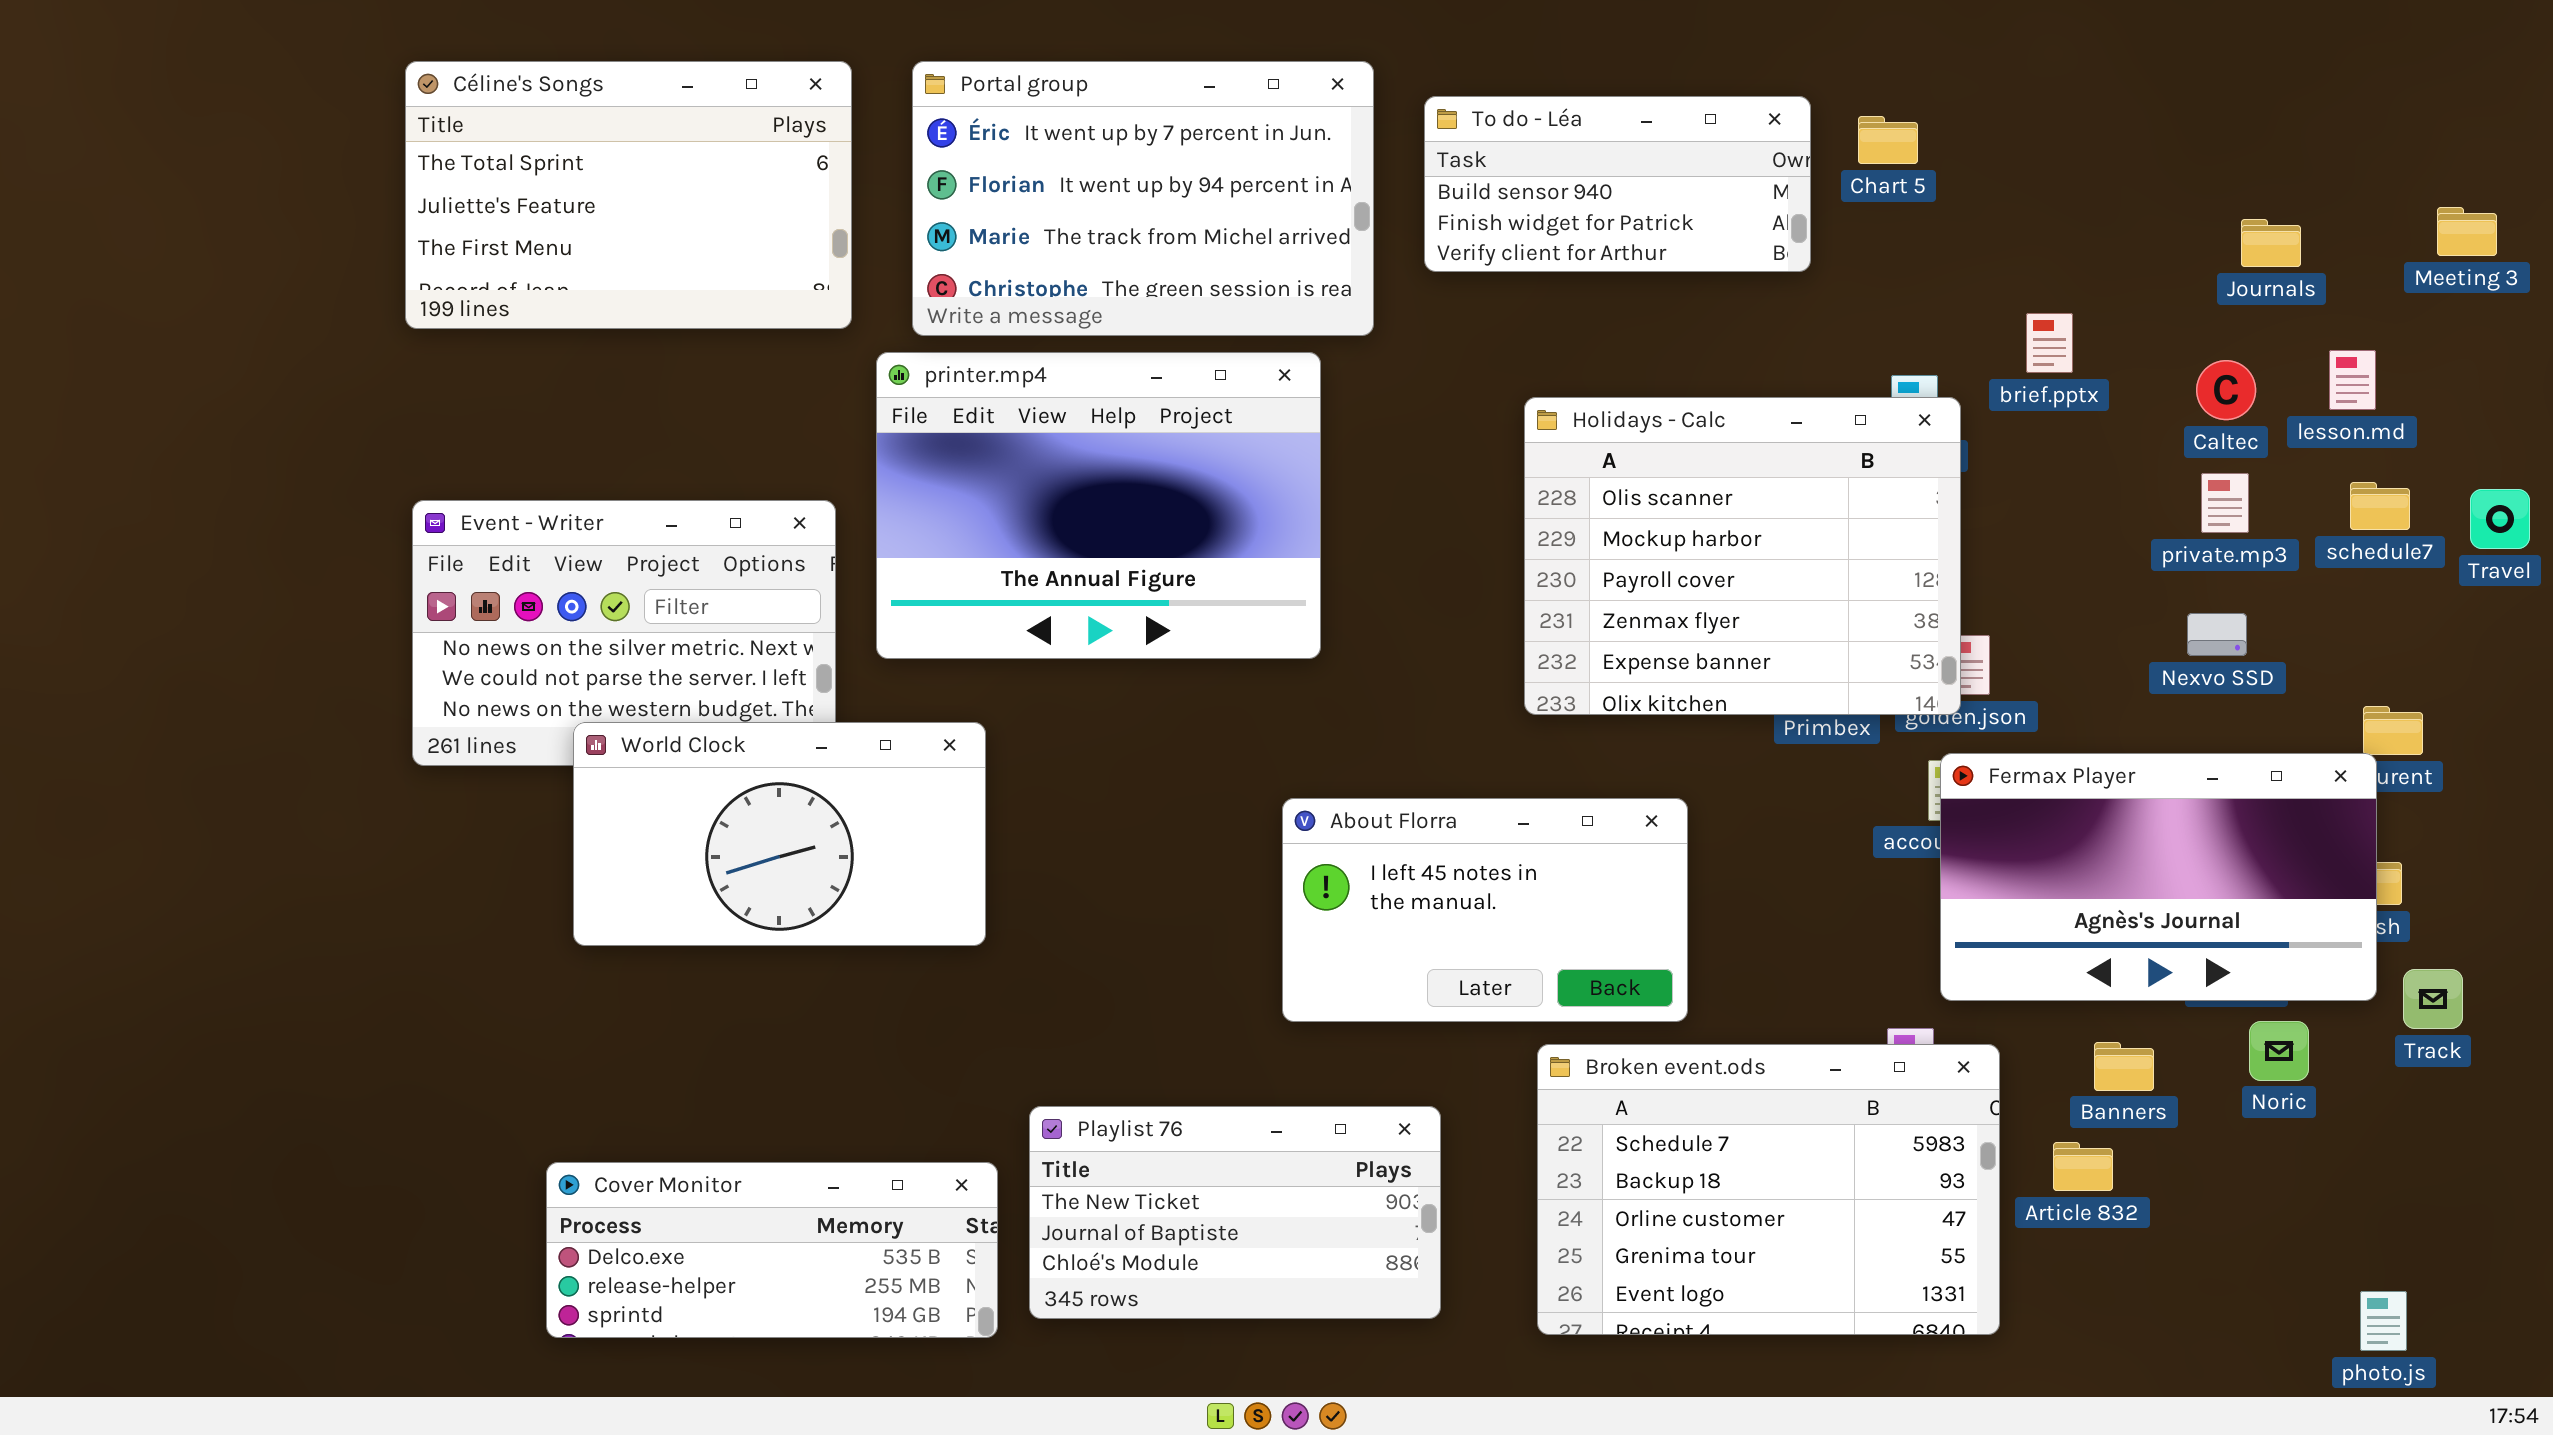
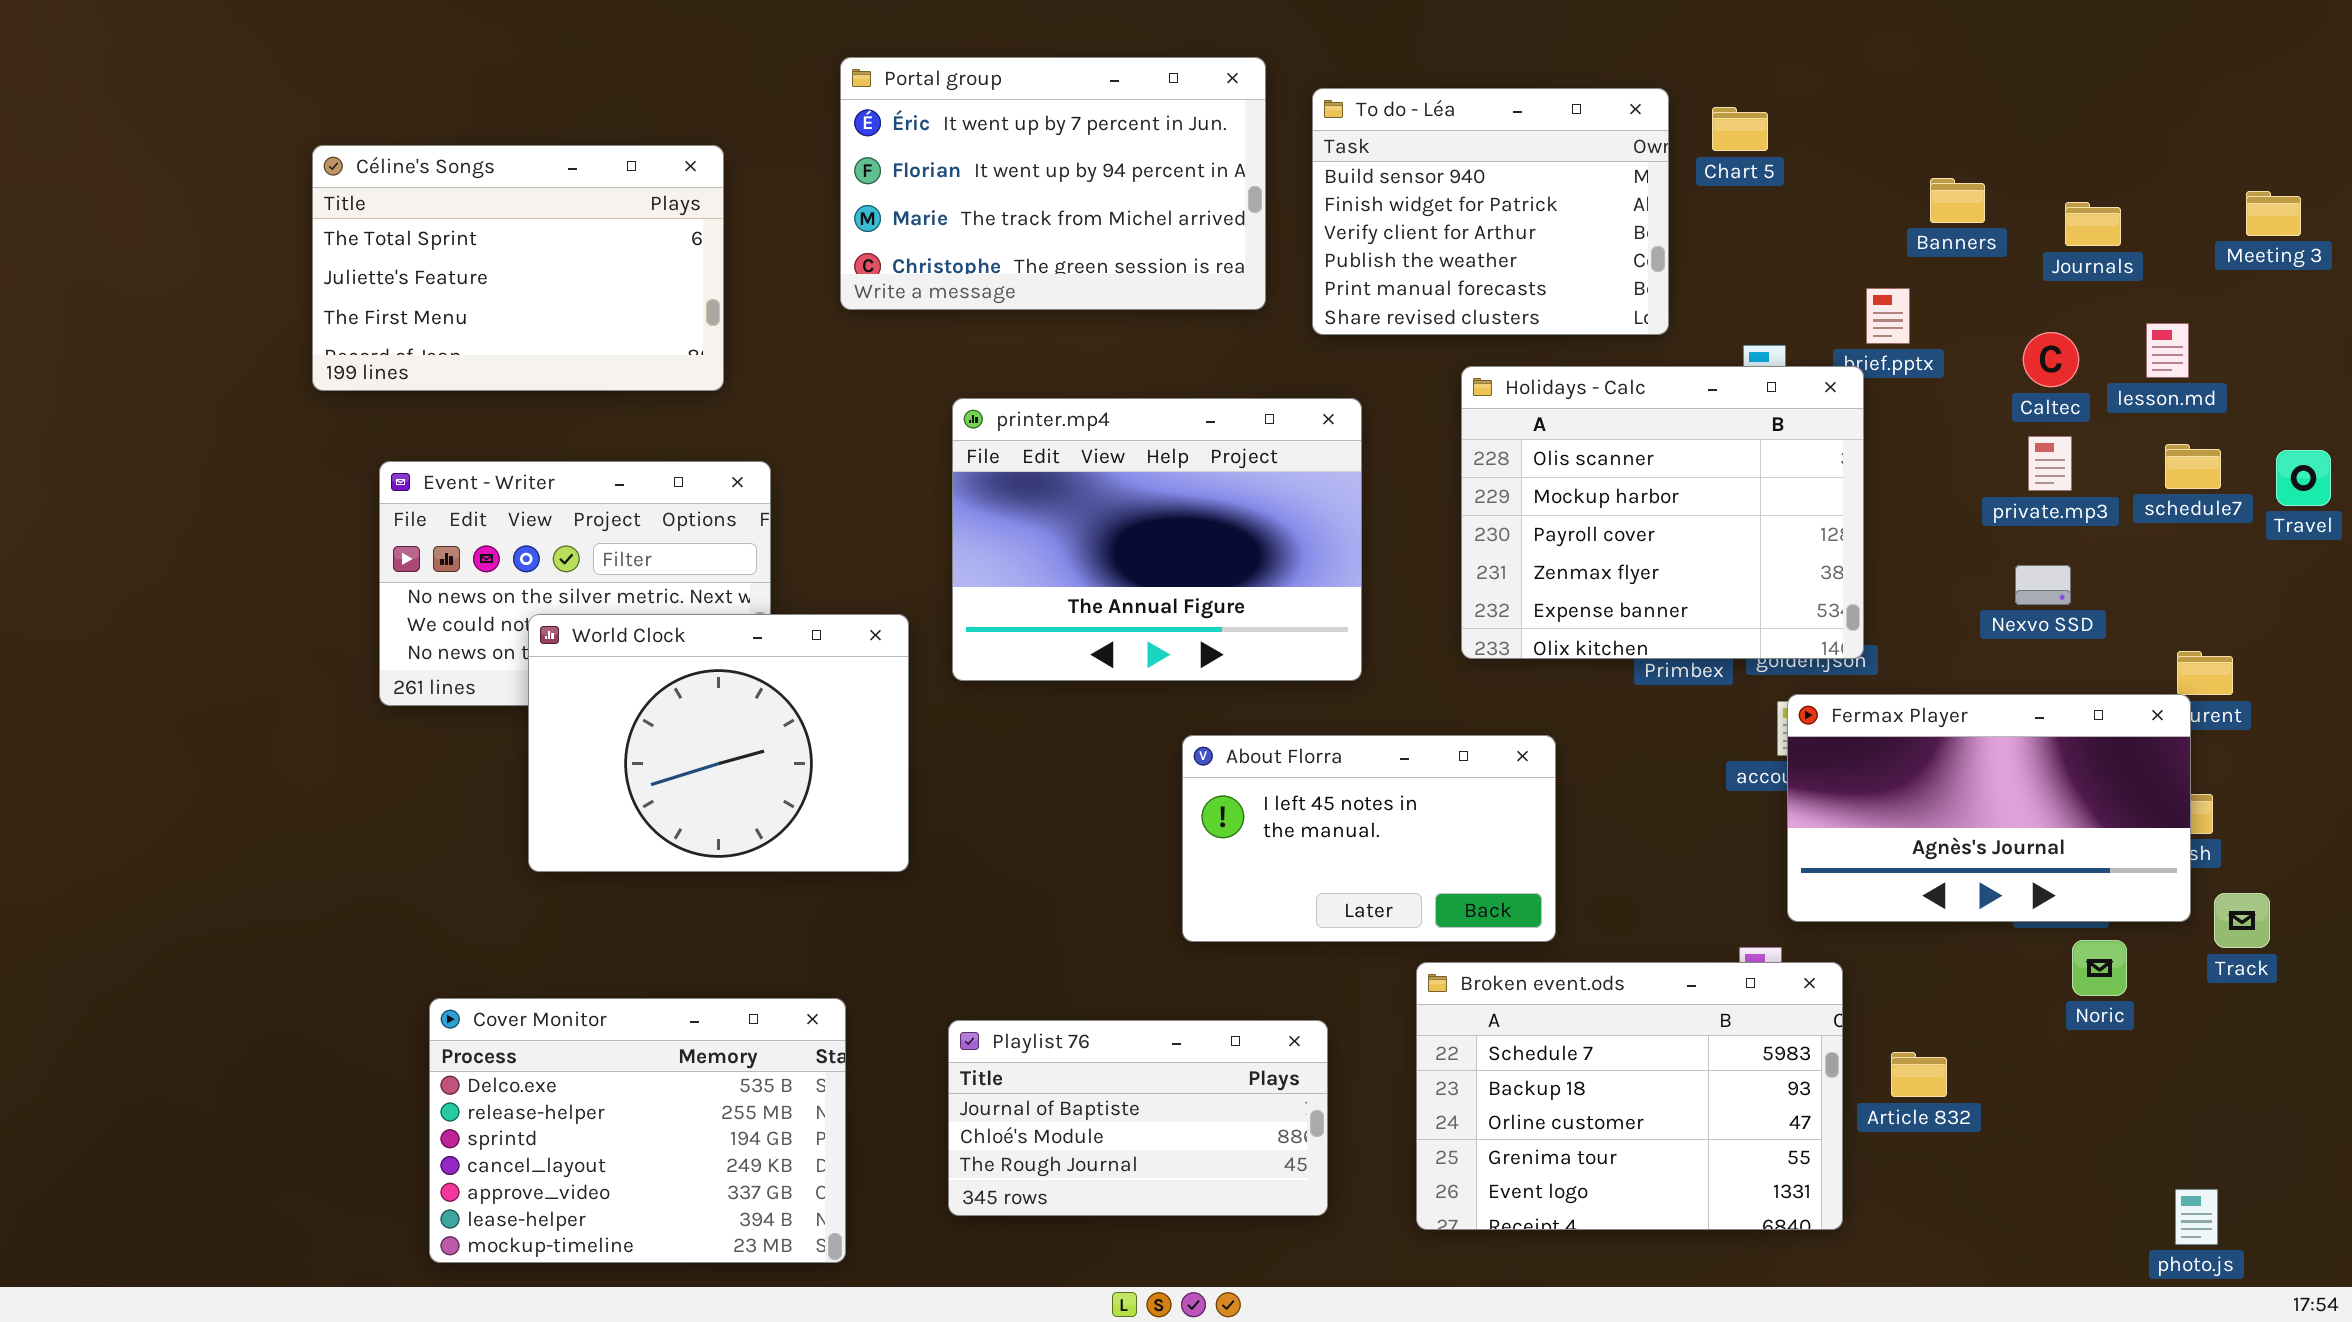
Céline's Songs: [405,61,852,329] -> [312,145,724,391], moved
To do - Léa: [1424,96,1811,272] -> [1312,88,1669,335], resized
printer.mp4: [876,352,1321,659] -> [952,398,1362,681], moved
Holidays - Calc: [1524,397,1961,715] -> [1461,366,1864,659], moved
World Clock: [573,722,986,946] -> [528,614,909,872], resized
Banners: [2094,1042,2154,1091] -> [1930,178,1985,223], moved
Playlist 76: [1029,1106,1441,1319] -> [948,1020,1328,1216], scrolled down 1 row
Cover Monitor: [546,1162,998,1338] -> [429,998,846,1263], moved, resized

